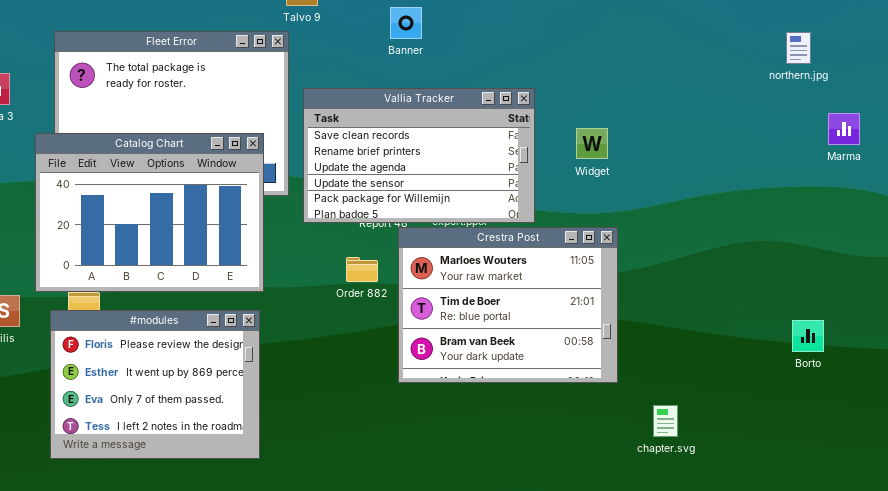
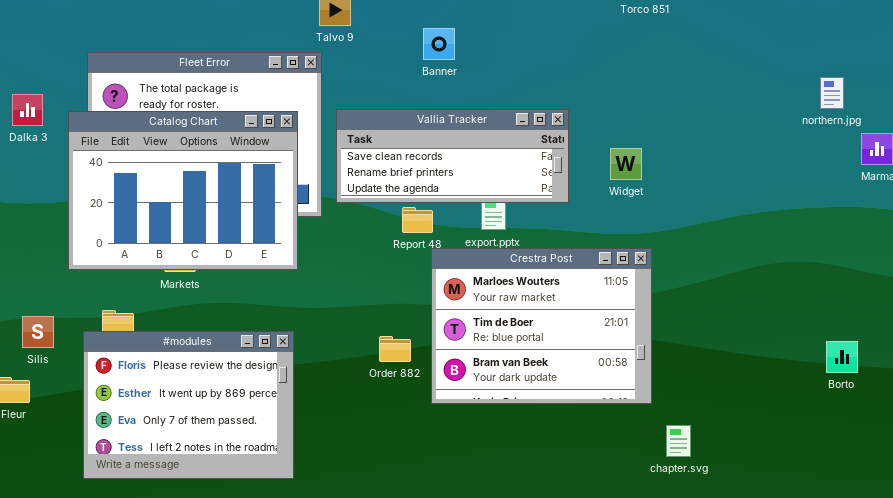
northern.jpg: [786,32,811,64] -> [820,77,844,109], moved
Vallia Tracker: [303,88,535,223] -> [336,109,569,203], resized
Catalog Chart: [35,133,264,292] -> [68,111,298,270], moved
Order 882: [346,257,378,282] -> [379,336,411,362], moved
chapter.svg: [653,405,678,437] -> [666,425,691,457], moved

